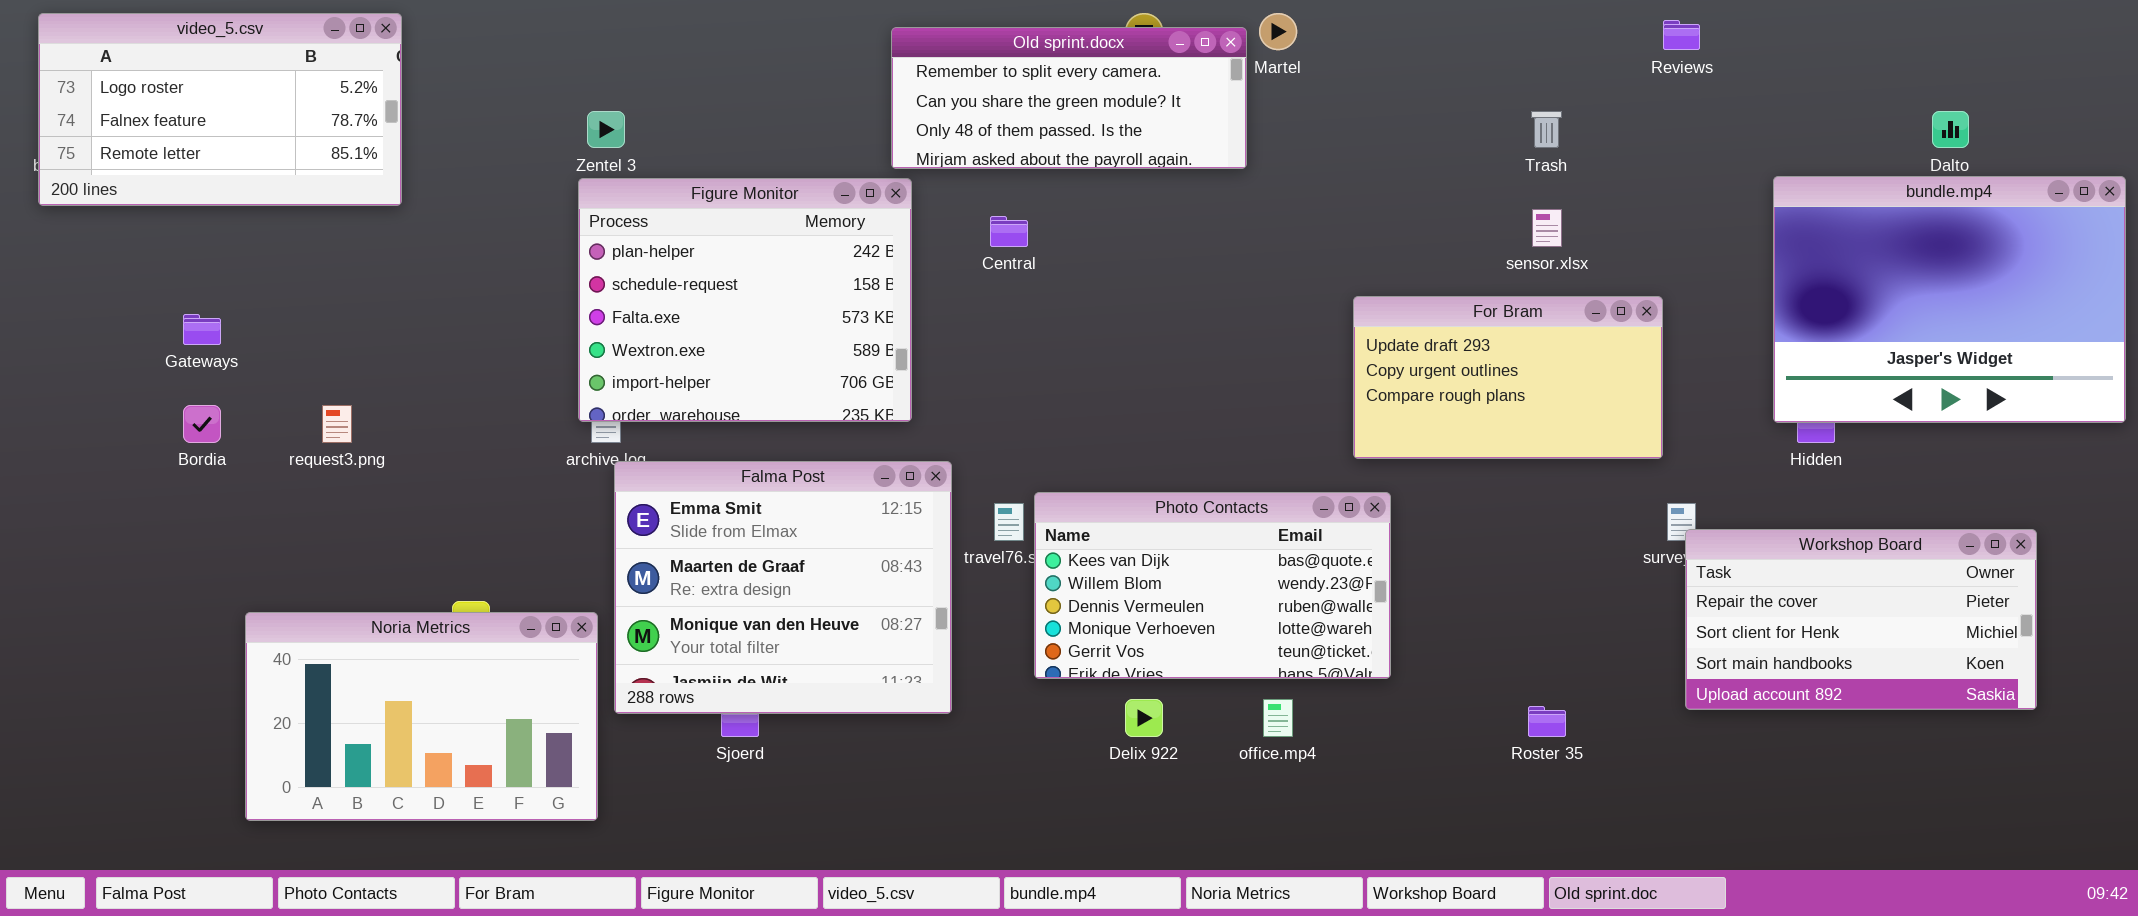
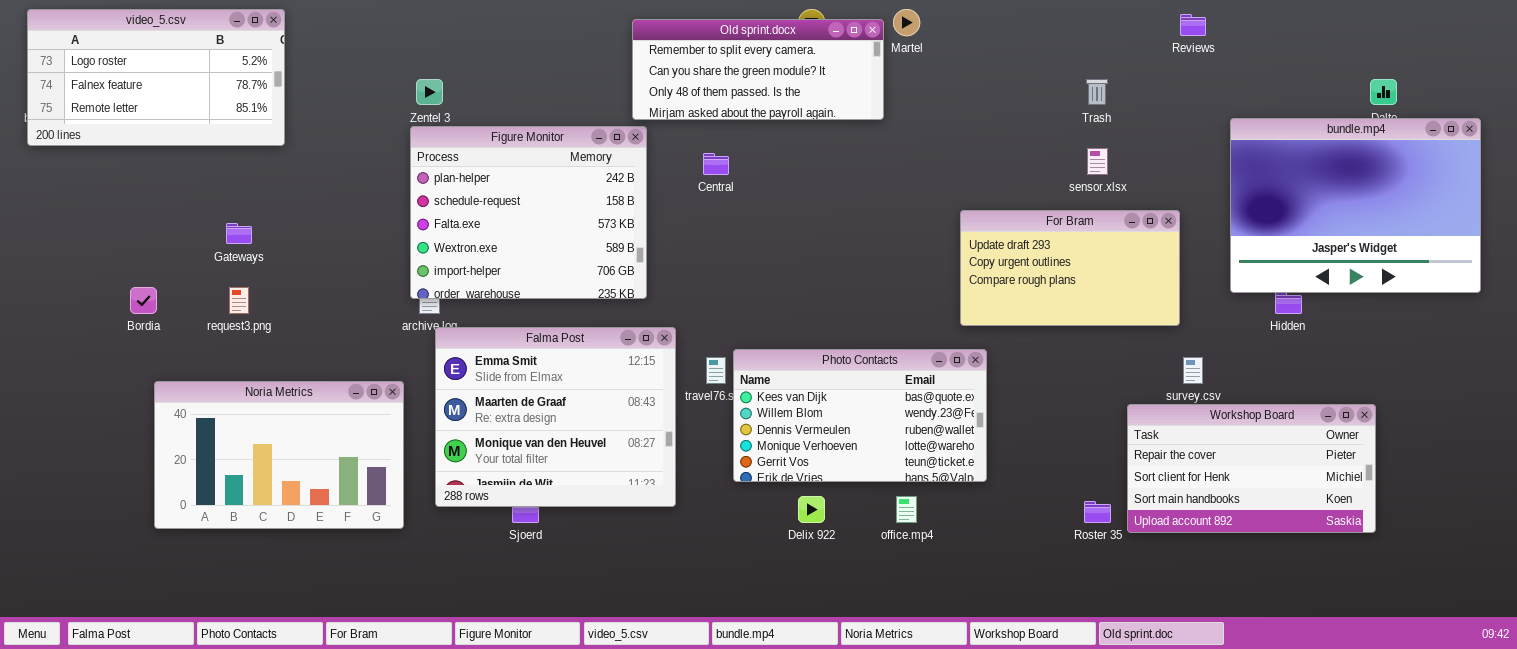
bundle.mp4: [1773,176,2126,423] -> [1230,118,1481,293], moved
Gateways: [183,314,221,345] -> [226,223,252,244], moved
Workshop Board: [1685,529,2037,710] -> [1127,404,1376,533], moved
Noria Metrics: [245,612,598,821] -> [154,381,404,529], moved

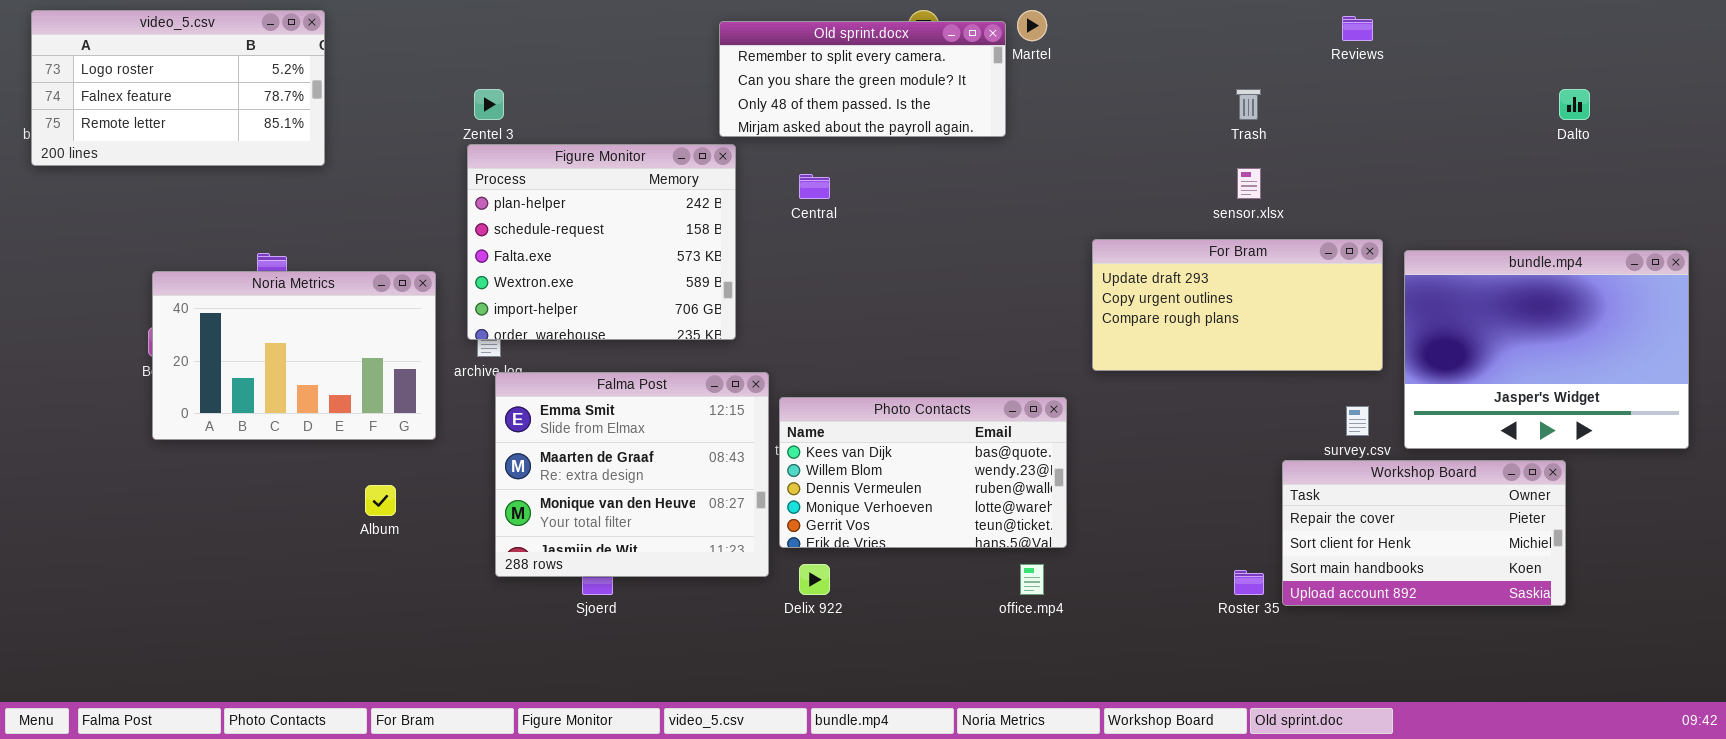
bundle.mp4: [1230,118,1481,293] -> [1404,250,1689,449], moved
For Bram: [960,210,1180,326] -> [1092,239,1383,371], resized
Photo Contacts: [733,349,987,482] -> [779,397,1067,548], moved
Noria Metrics: [154,381,404,529] -> [152,271,436,440], moved
Delix 922: [798,496,825,523] -> [799,564,830,595], moved

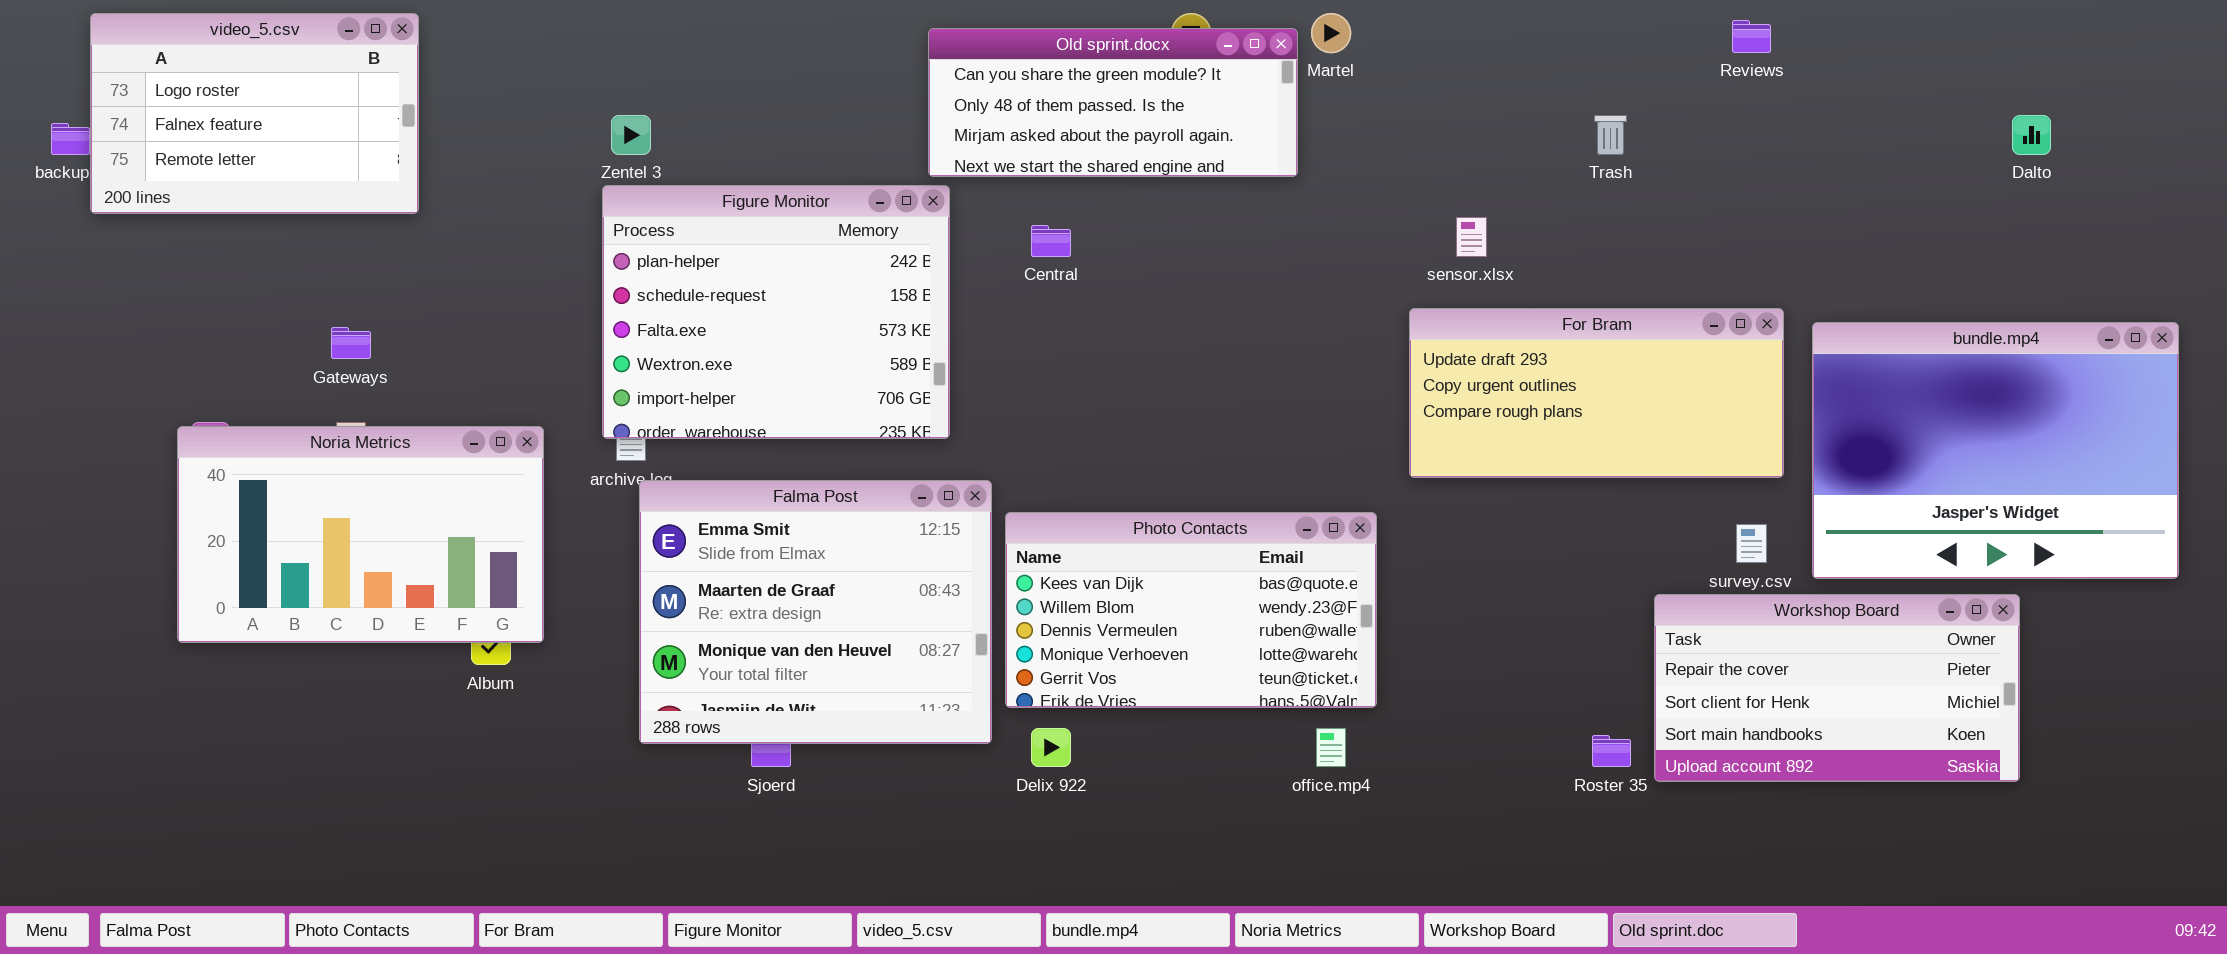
video_5.csv: [31,10,325,166] -> [90,13,419,214], resized
Old sprint.docx: [719,21,1006,137] -> [928,28,1298,177], scrolled down 1 row
sensor.xlsx: [1237,168,1261,199] -> [1456,217,1487,257], moved
Noria Metrics: [152,271,436,440] -> [177,426,544,643], moved

